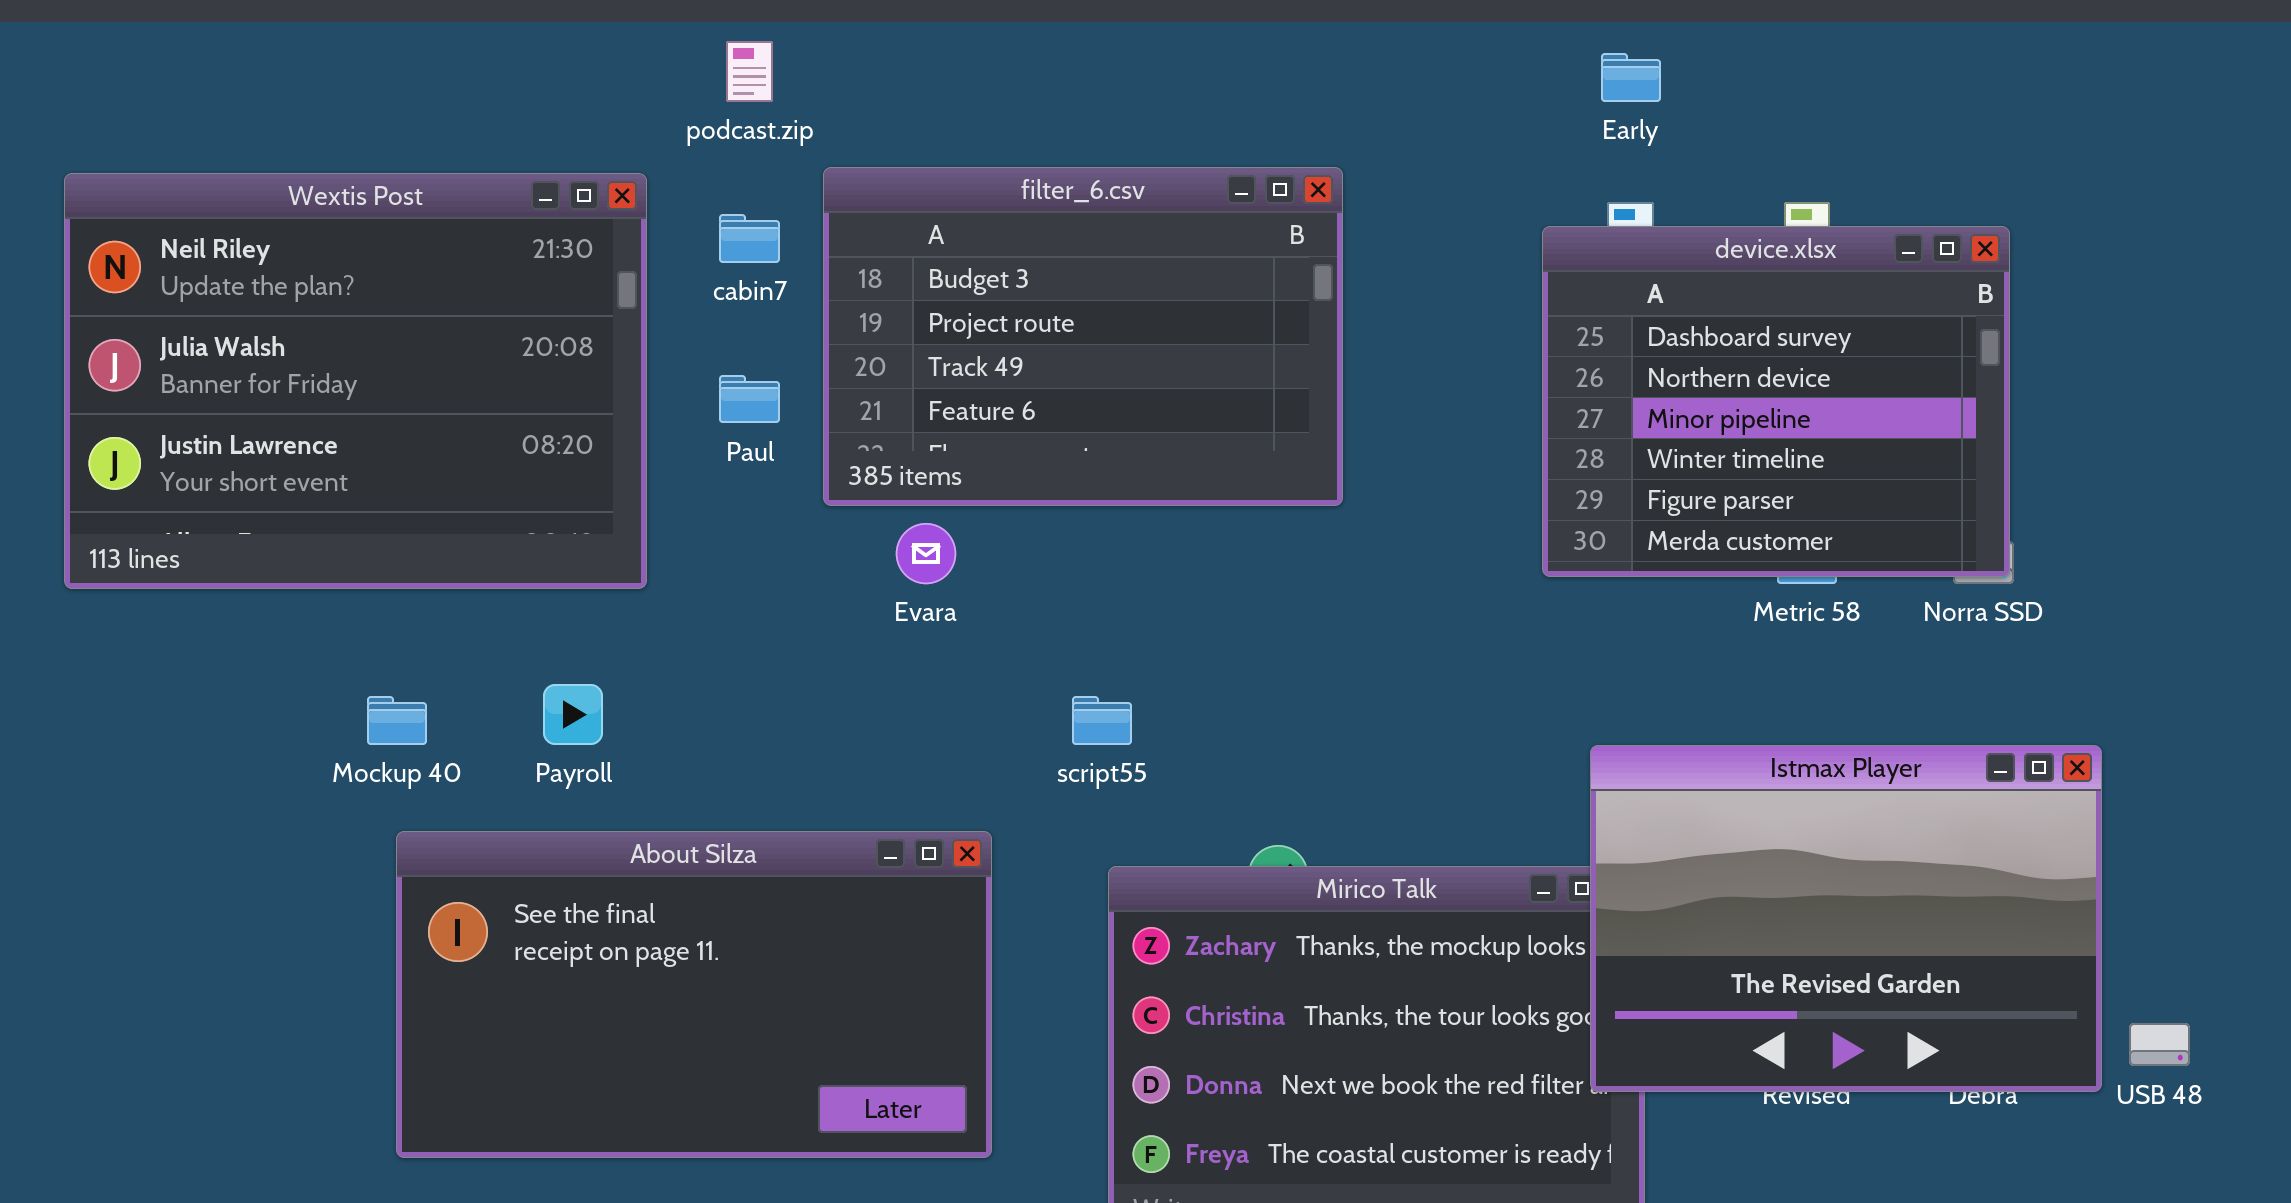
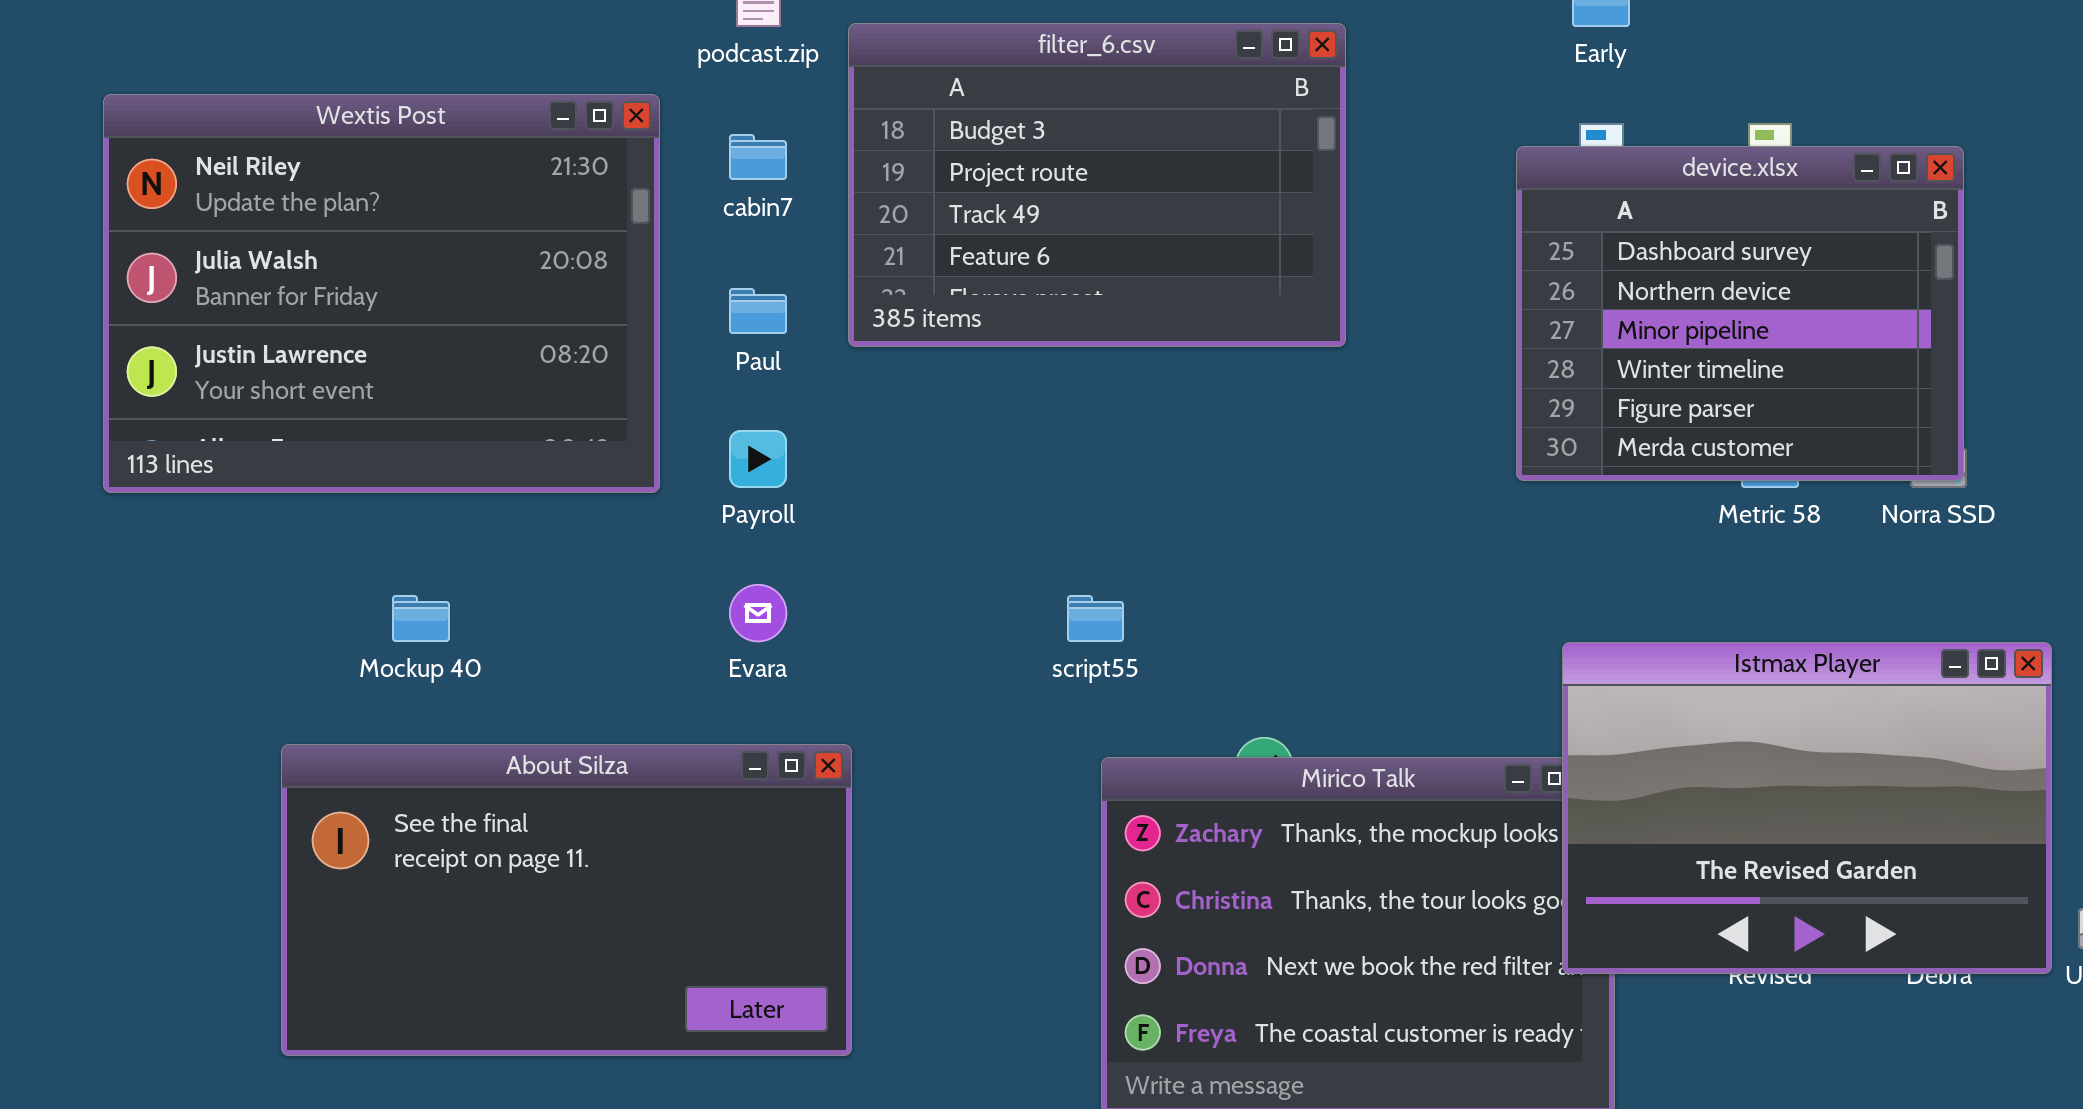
filter_6.csv: [823,167,1343,506] -> [848,23,1346,347], moved
Evara: [896,523,956,584] -> [729,584,787,642], moved
Payroll: [543,684,603,745] -> [729,430,787,488], moved
About Silza: [396,831,992,1158] -> [281,744,852,1056], moved

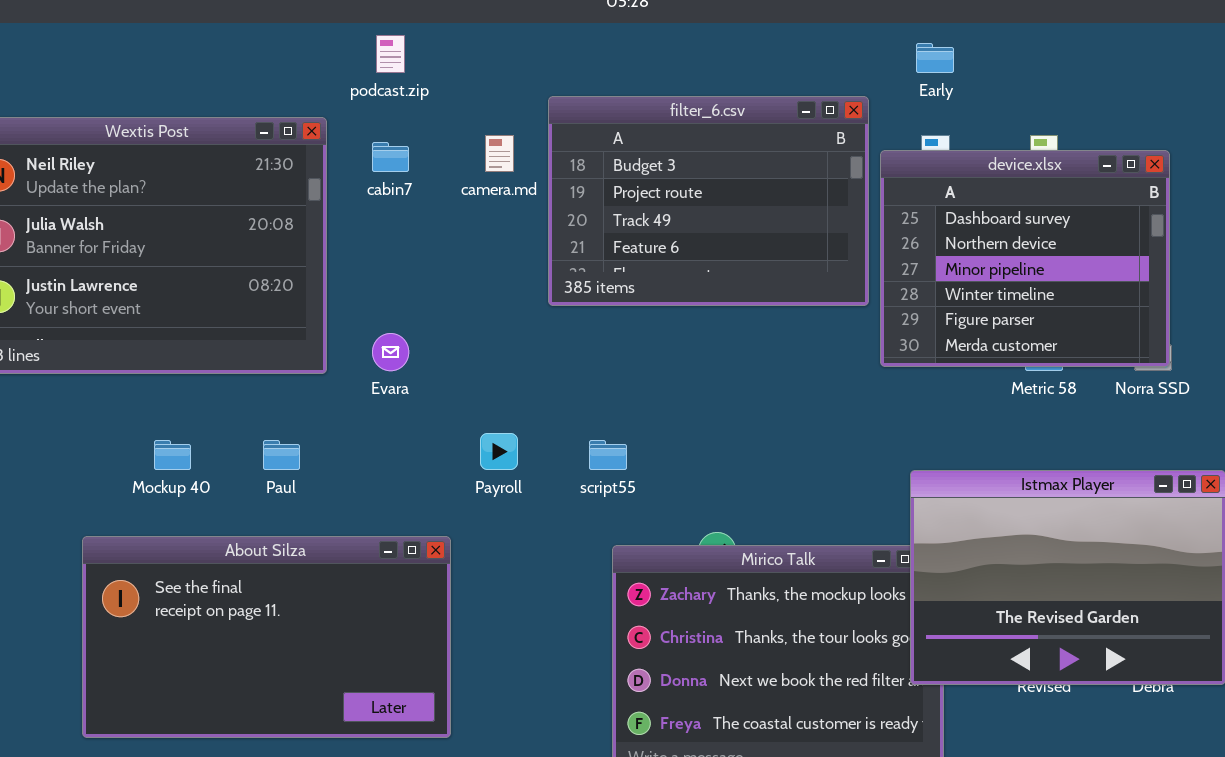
filter_6.csv: [848,23,1346,347] -> [548,96,869,306], moved
Paul: [729,288,787,334] -> [263,440,300,470], moved
Payroll: [729,430,787,488] -> [480,433,518,470], moved
Evara: [729,584,787,642] -> [372,333,409,371], moved

